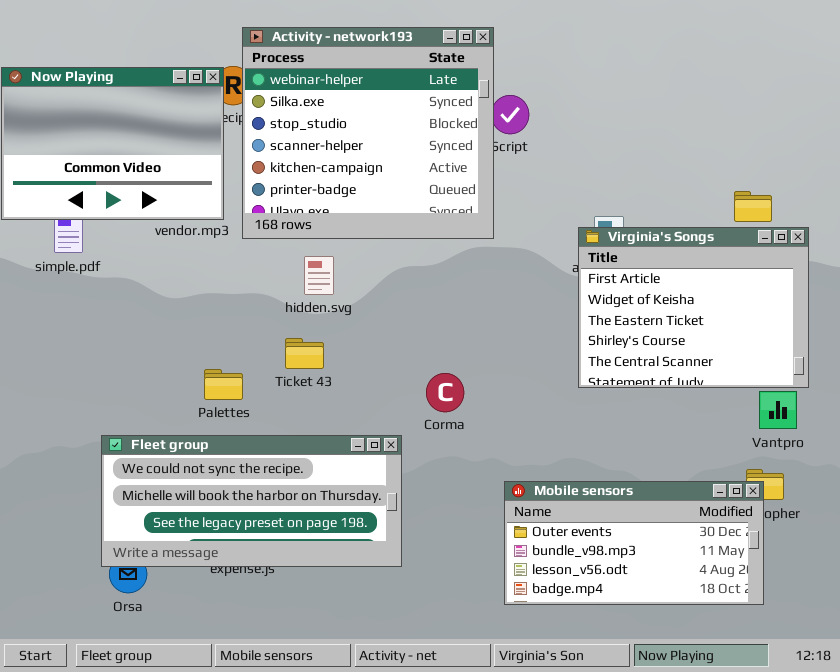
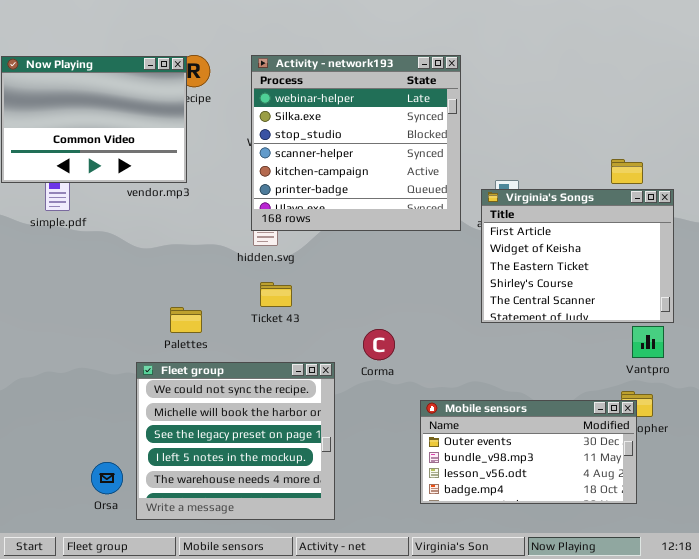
Activity - network193: [242,27,494,239] -> [251,55,461,231], moved
Ticket 43: [285,338,324,369] -> [260,282,292,307], moved
Corma: [426,373,464,412] -> [363,329,395,360], moved
Fleet group: [101,435,402,567] -> [136,362,335,520], resized

